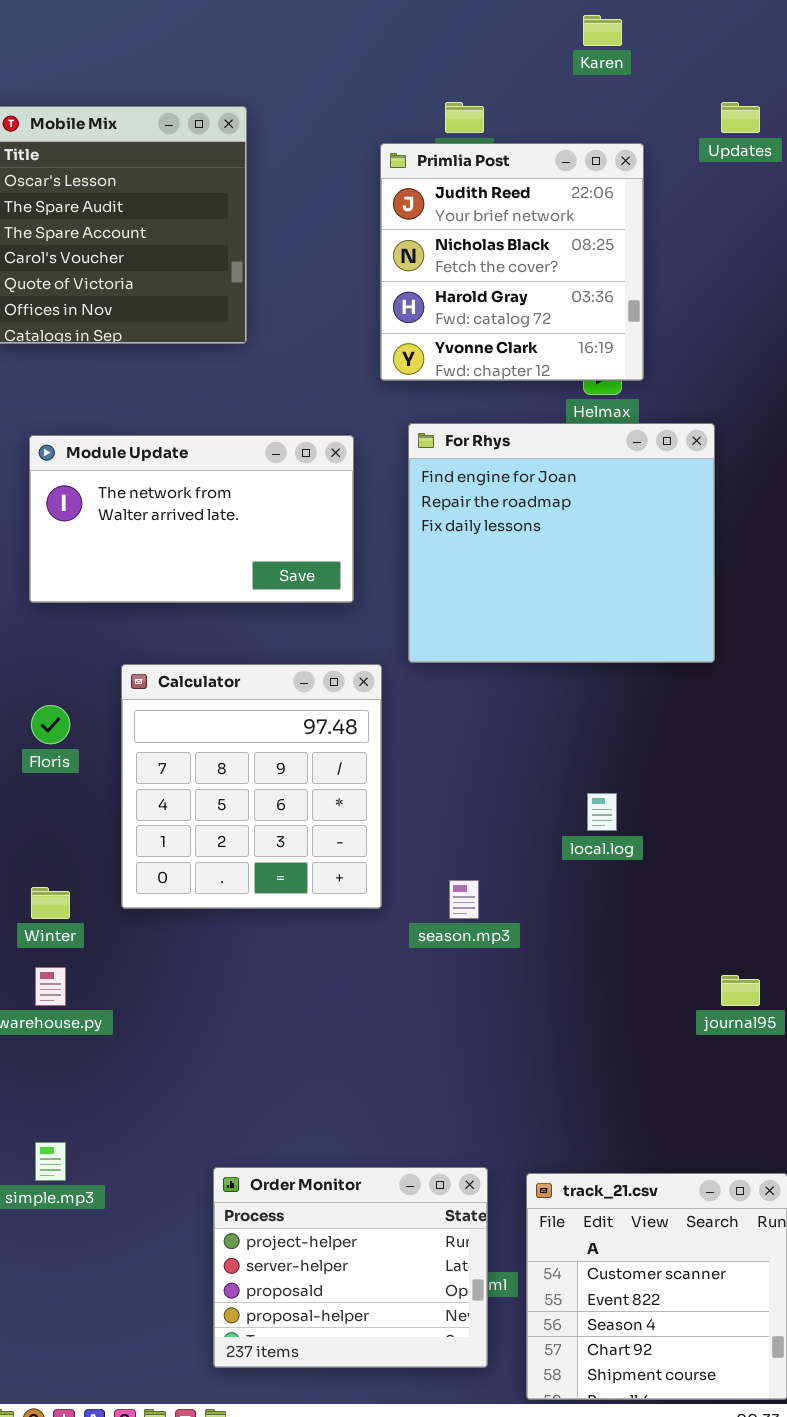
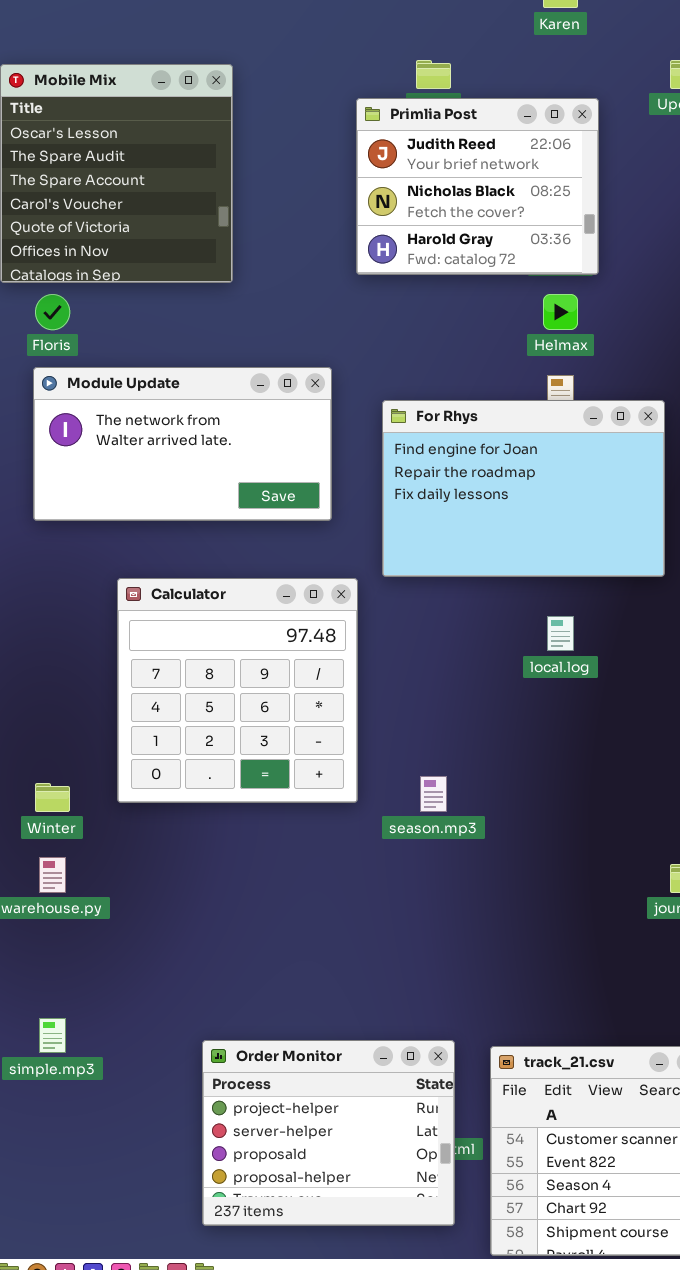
Primlia Post: [380,143,644,381] -> [356,98,599,275], resized
For Rhys: [408,423,715,663] -> [382,400,665,577], resized
Floris: [31,705,70,744] -> [35,294,70,330], moved
local.log: [587,793,617,831] -> [547,616,574,651], moved

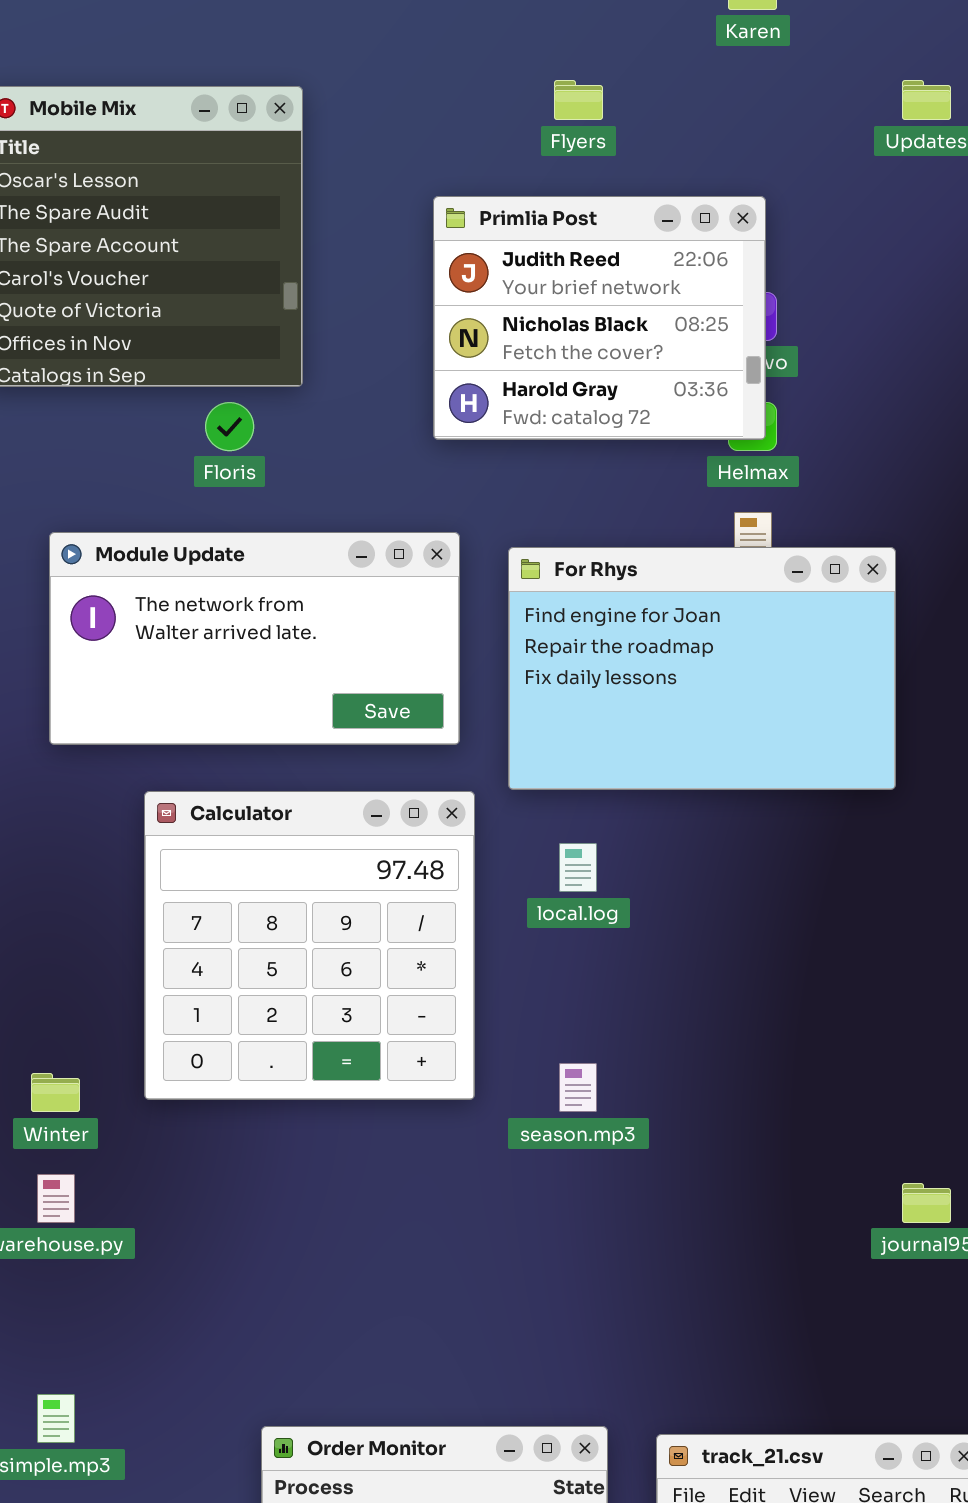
Primlia Post: [356,98,599,275] -> [433,196,766,440], moved
Floris: [35,294,70,330] -> [205,402,254,451], moved
Module Update: [33,367,332,521] -> [49,532,460,745], moved
local.log: [547,616,574,651] -> [559,843,597,892], moved

